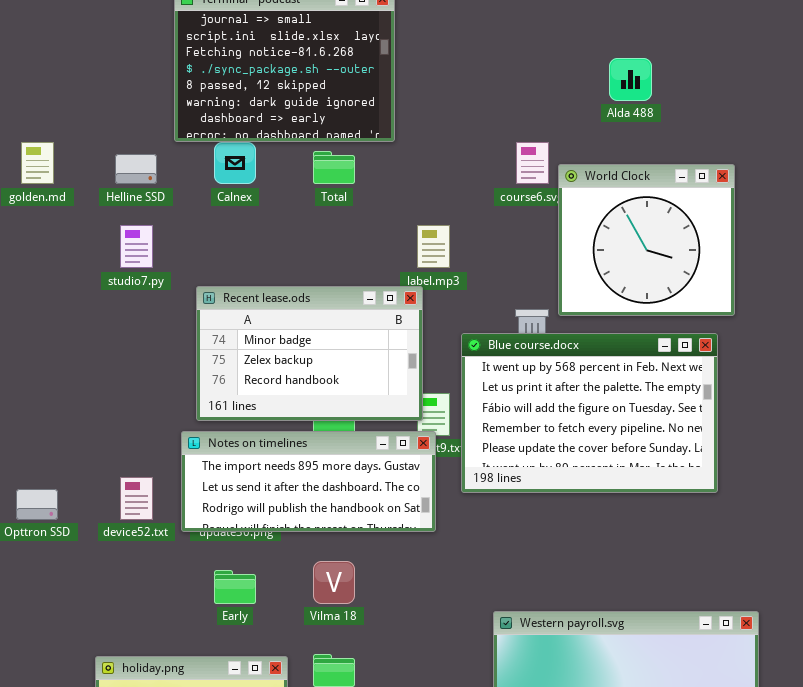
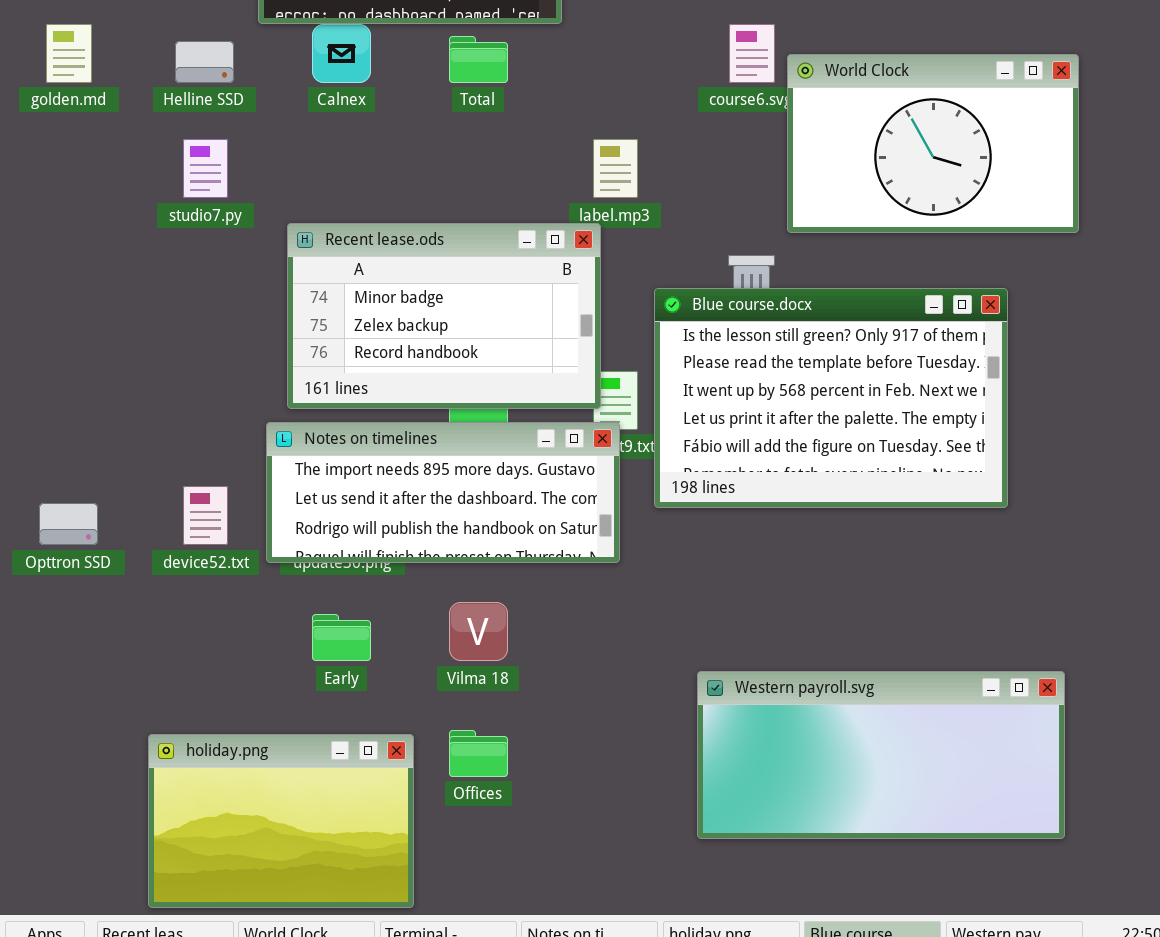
World Clock: [558,164,735,316] -> [787,54,1079,233], resized
Blue course.docx: [461,333,718,493] -> [654,288,1008,508], scrolled up 2 rows

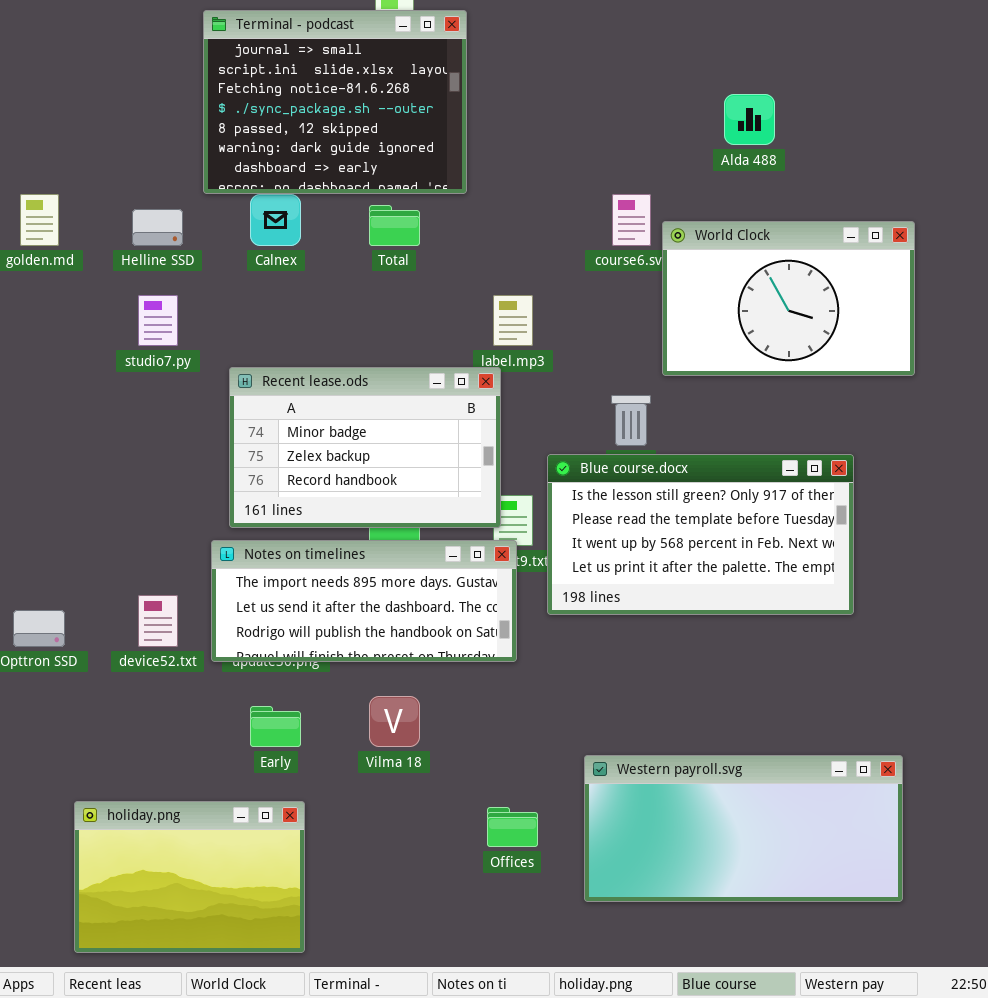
Blue course.docx: [654,288,1008,508] -> [547,454,854,615], resized
Offices: [449,730,508,777] -> [487,807,538,847], moved
holiday.png: [148,734,414,908] -> [74,801,305,953], moved

